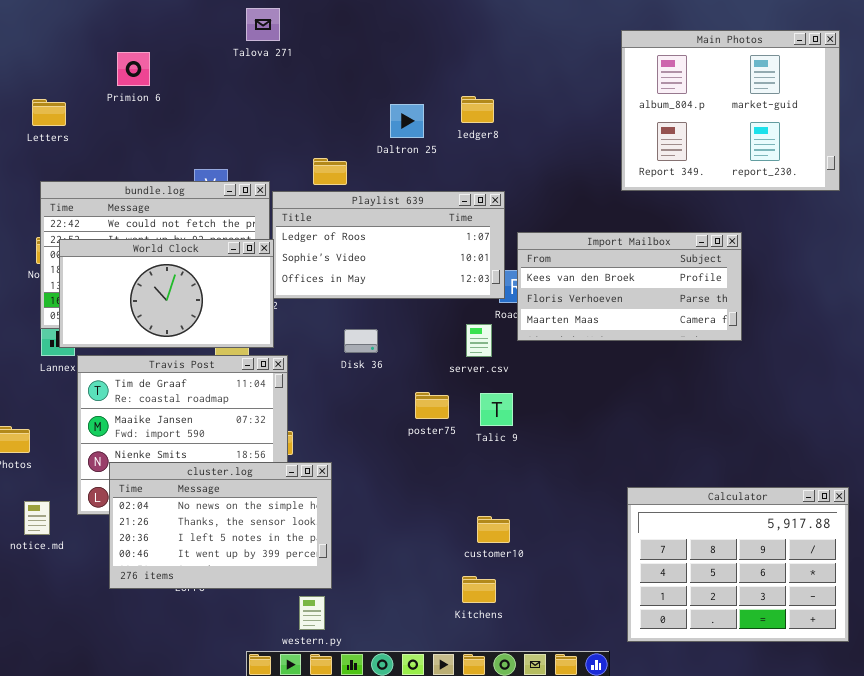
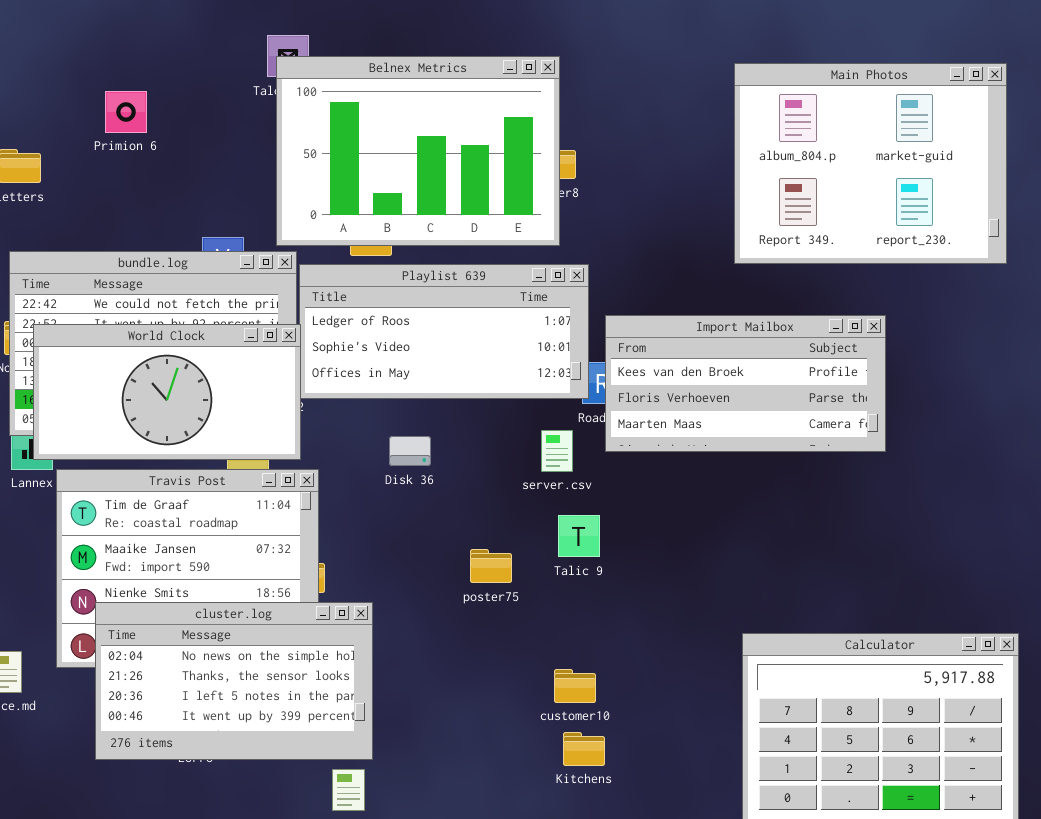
Belnex Metrics: none -> [276,56,560,246], opened
poster75: [415,392,449,419] -> [470,549,512,583], moved
Kitchens: [462,576,496,603] -> [563,732,605,766], moved

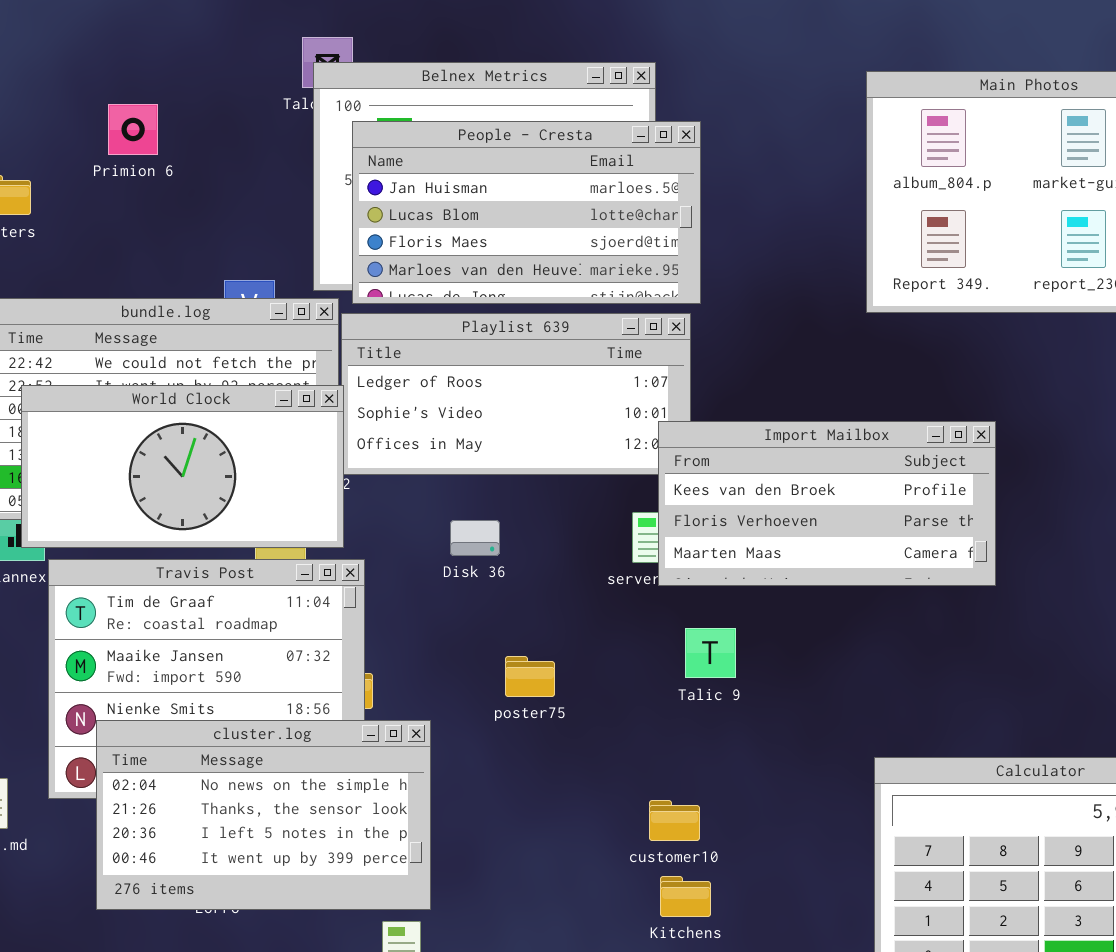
People - Cresta: none -> [352,121,701,304], opened
Import Mailbox: [605,315,886,452] -> [658,421,996,586], moved
Talic 9: [558,515,600,557] -> [685,628,736,678], moved
poster75: [470,549,512,583] -> [505,656,555,697], moved

